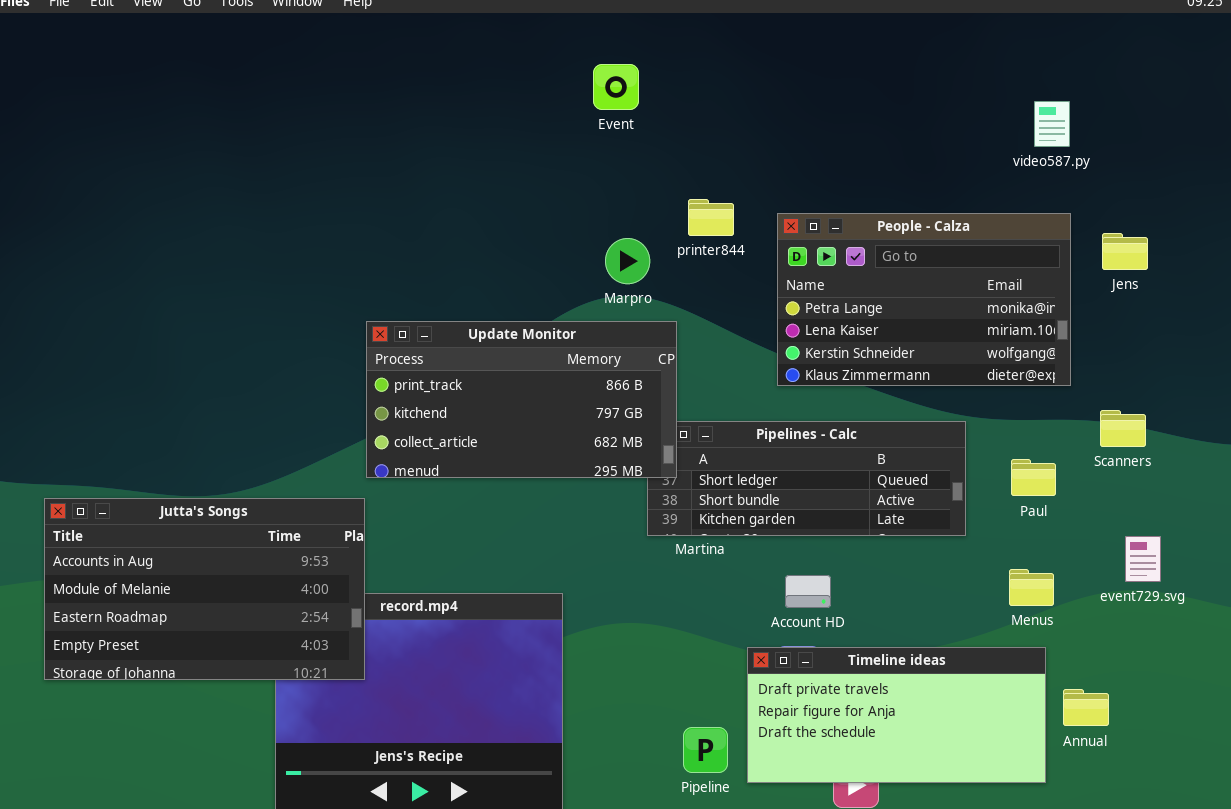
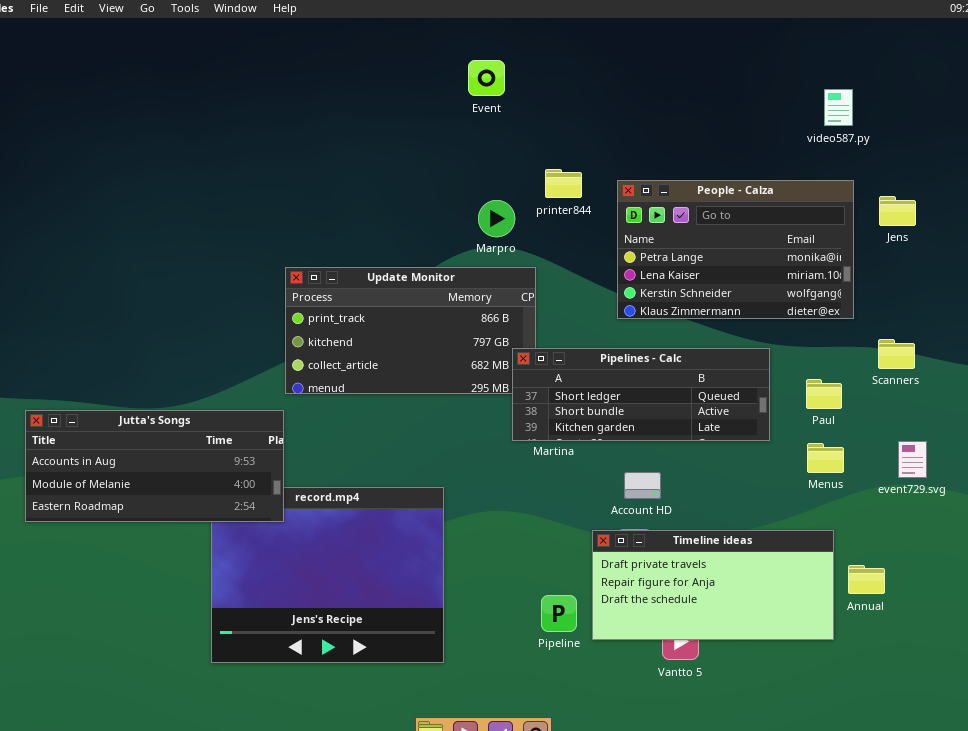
Pipelines - Calc: [647,421,966,536] -> [512,348,770,441], raised
Jutta's Songs: [44,498,365,680] -> [25,410,284,522], resized
Menus: [1009,569,1054,606] -> [807,443,844,473], moved

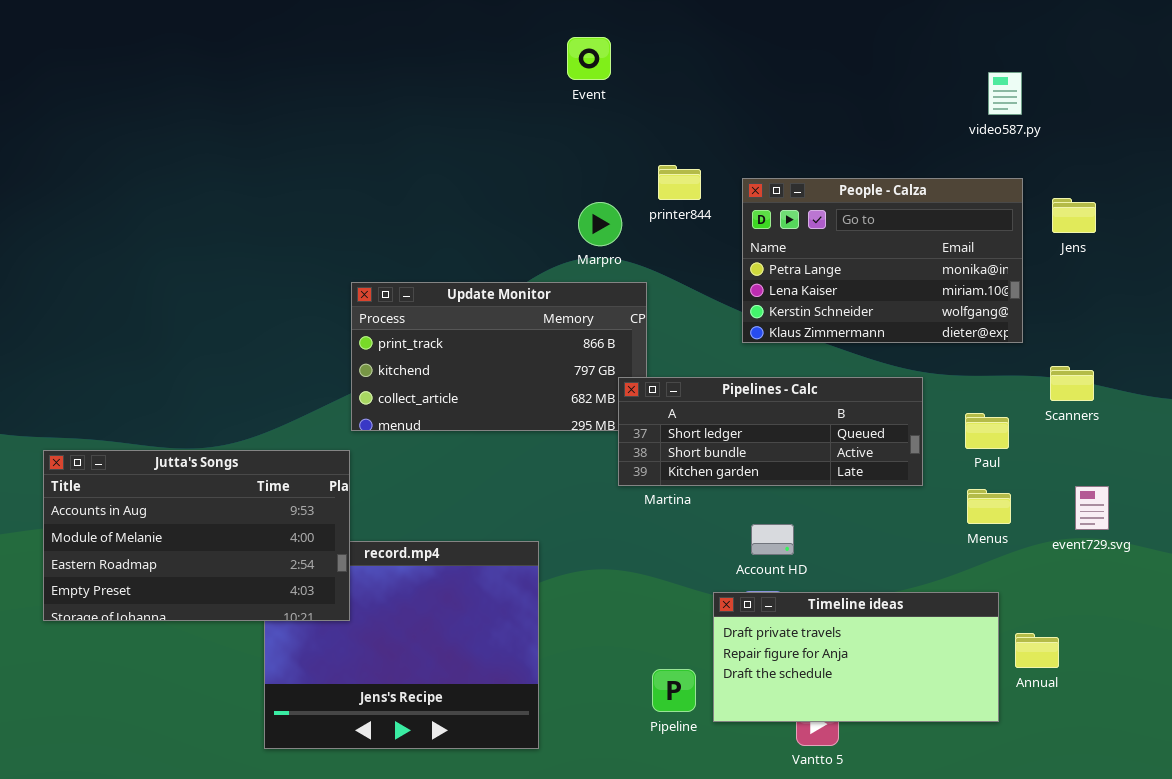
Jutta's Songs: [25,410,284,522] -> [43,450,350,621], resized

